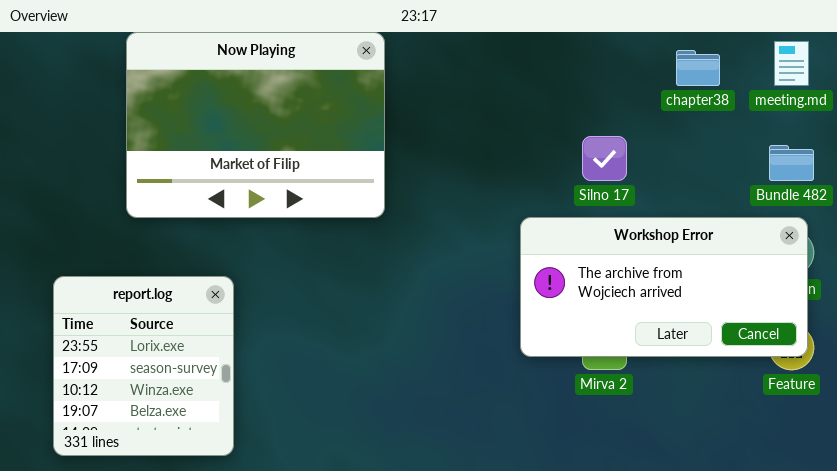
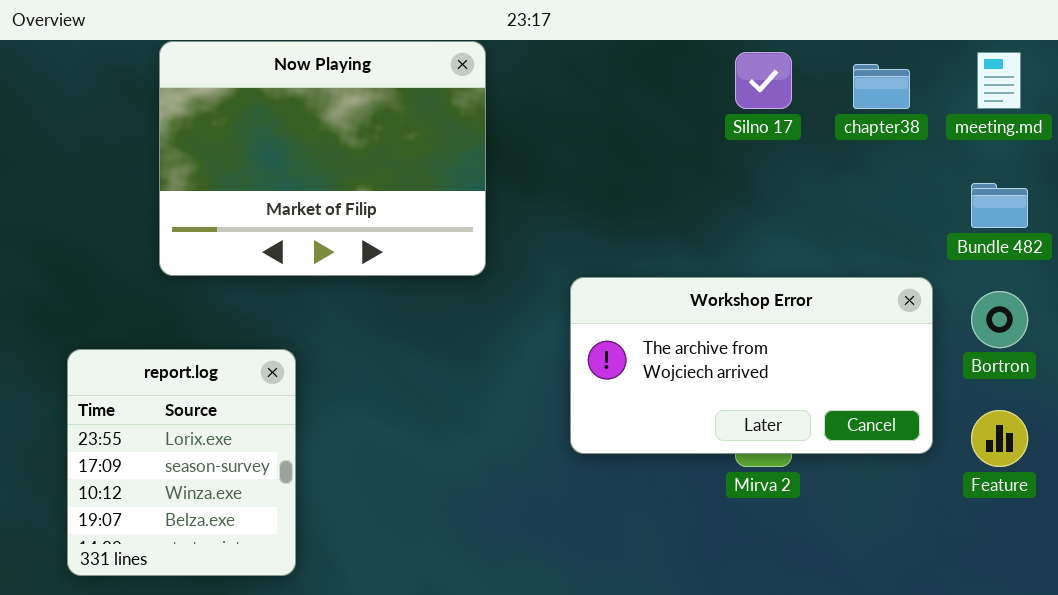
Silno 17: [582,136,627,181] -> [735,52,792,109], moved
Workshop Error: [520,217,808,357] -> [570,277,933,454], moved

